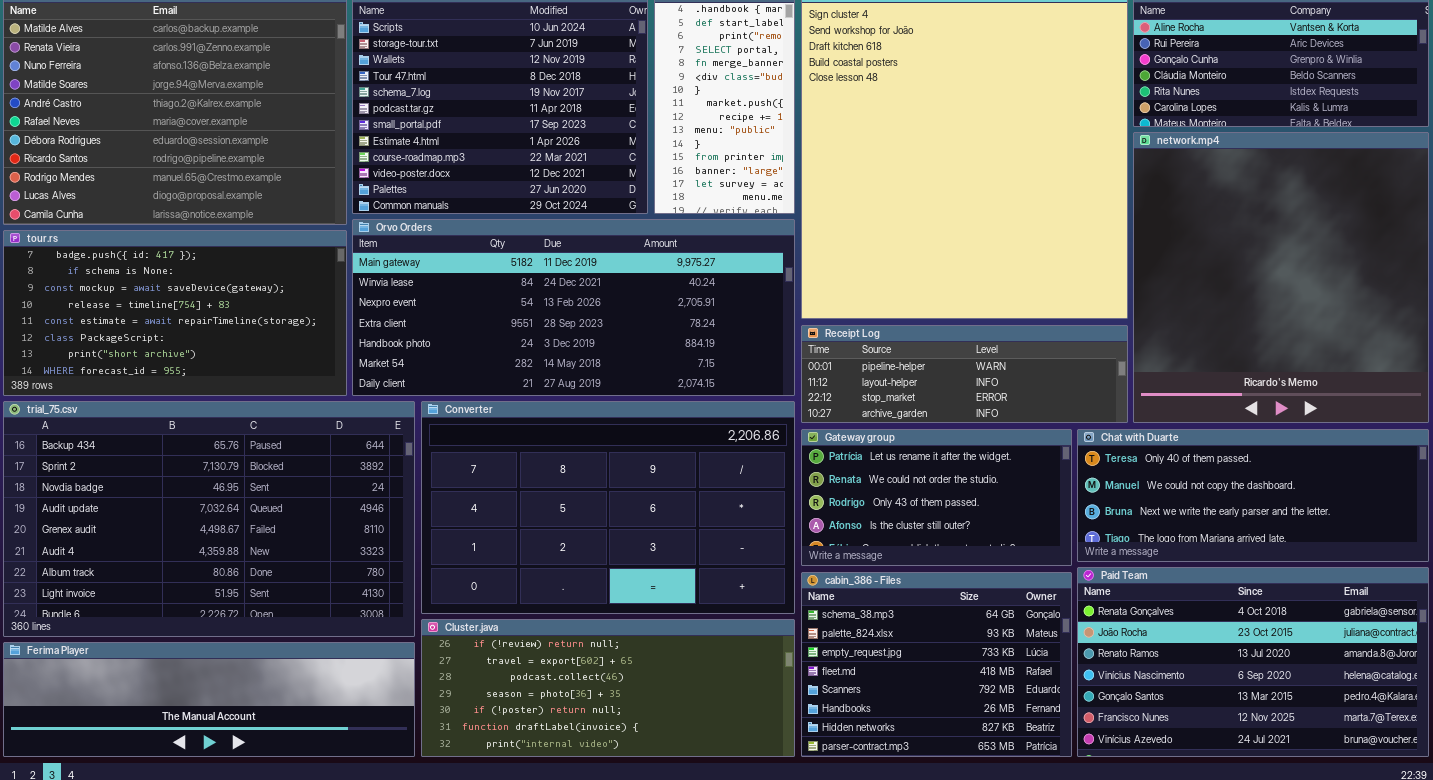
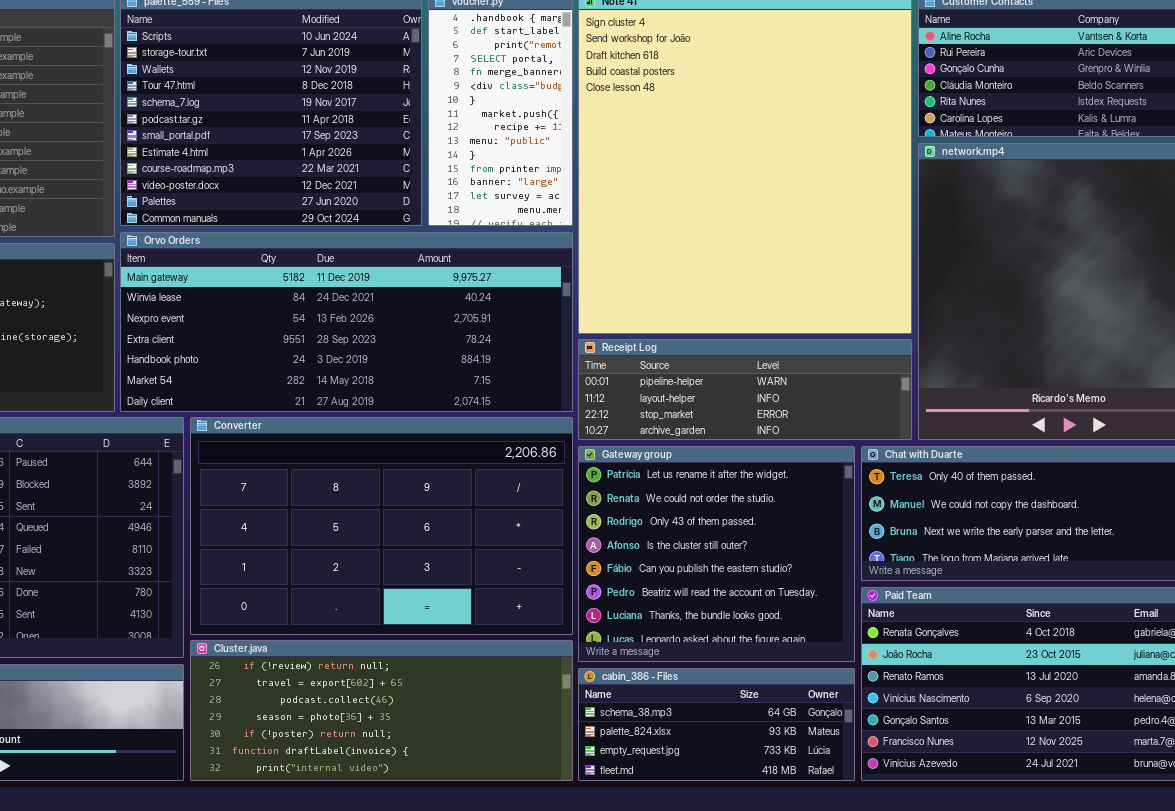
Gateway group: [801,429,1072,566] -> [578,446,855,662], resized
cabin_386 - Files: [801,572,1072,757] -> [578,668,855,781], resized

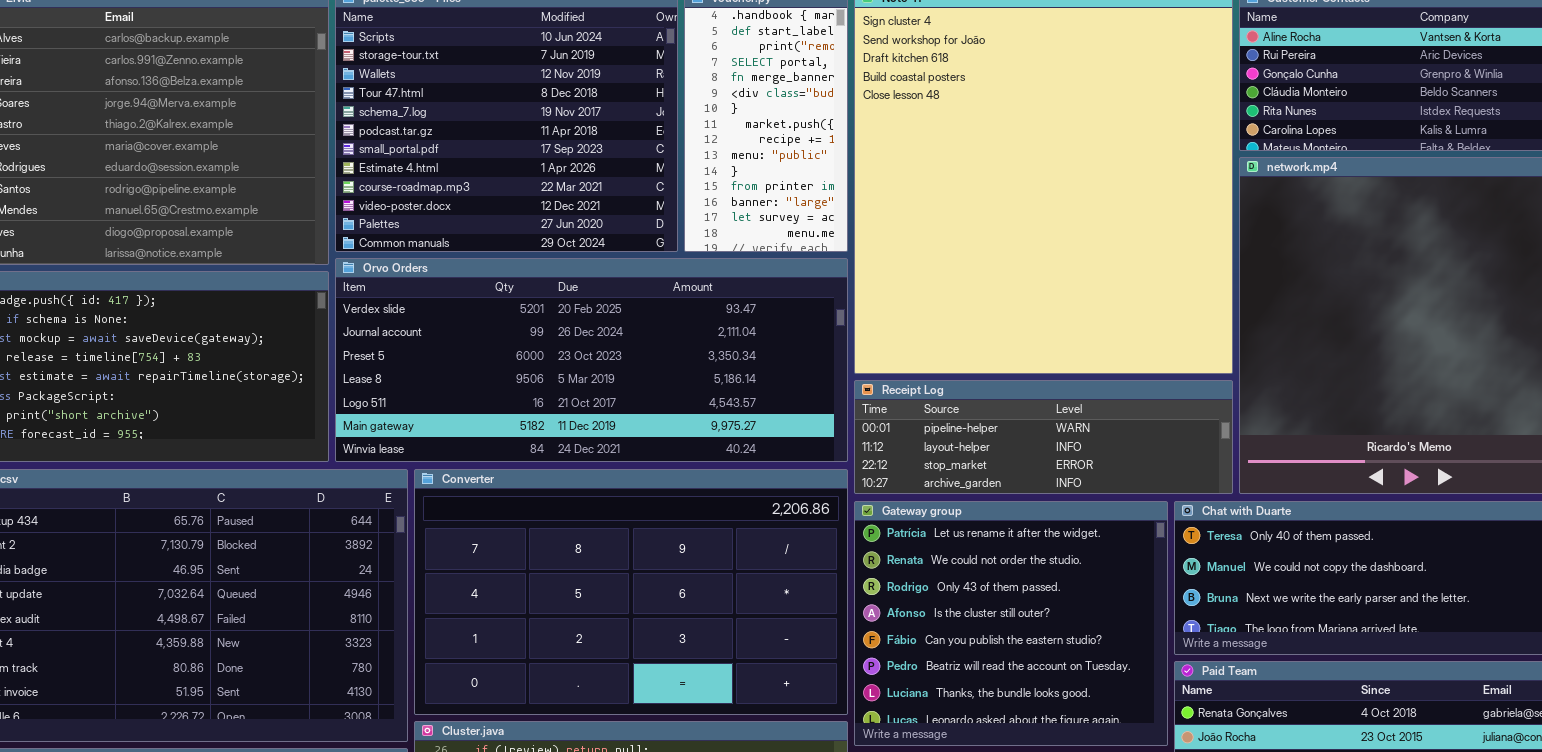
Orvo Orders: [120,232,573,412] -> [335,258,848,462], scrolled up 5 rows

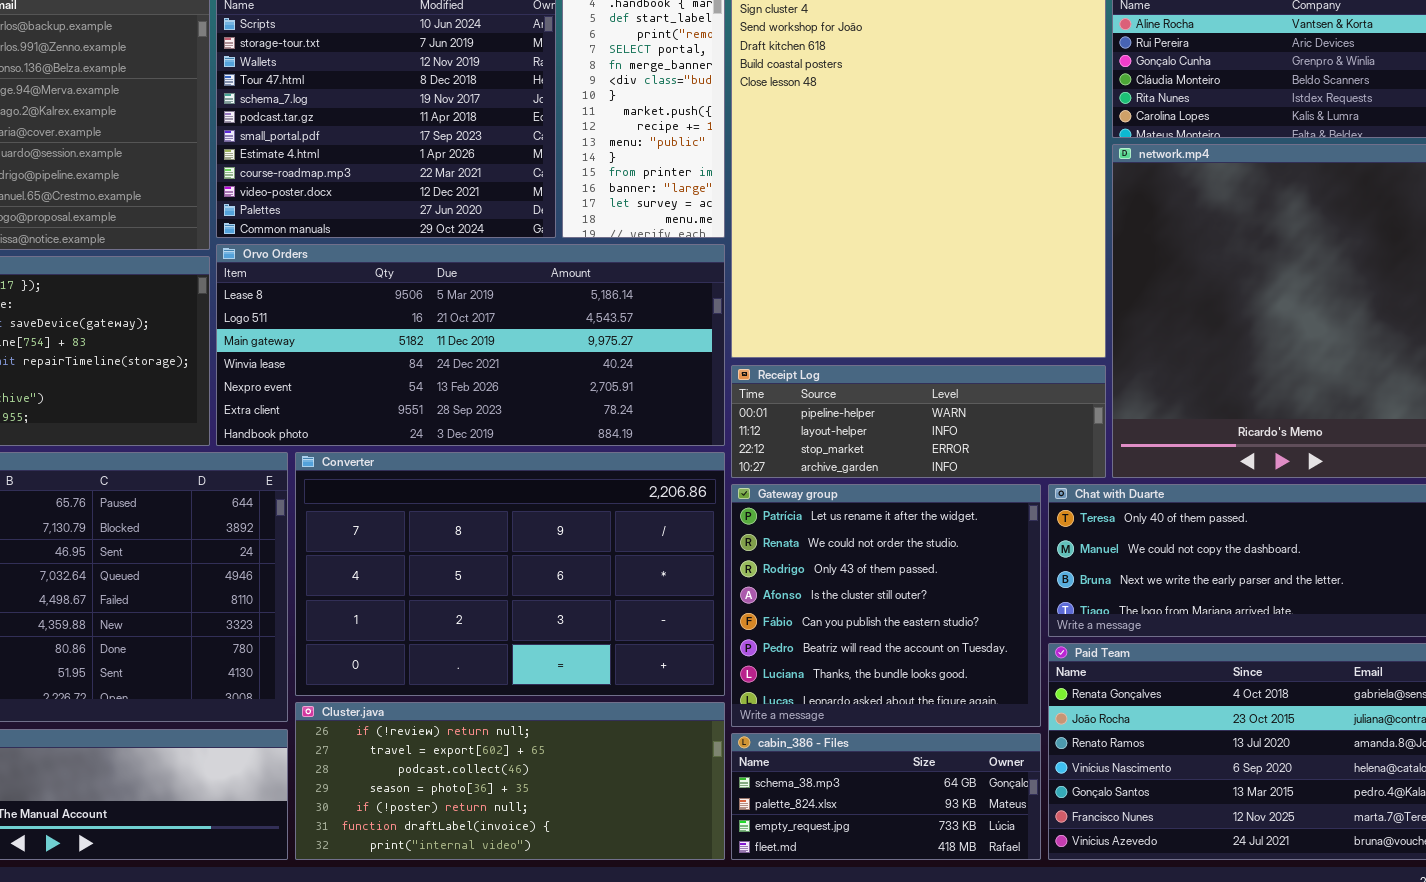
Orvo Orders: [335,258,848,462] -> [216,244,725,446], scrolled down 3 rows

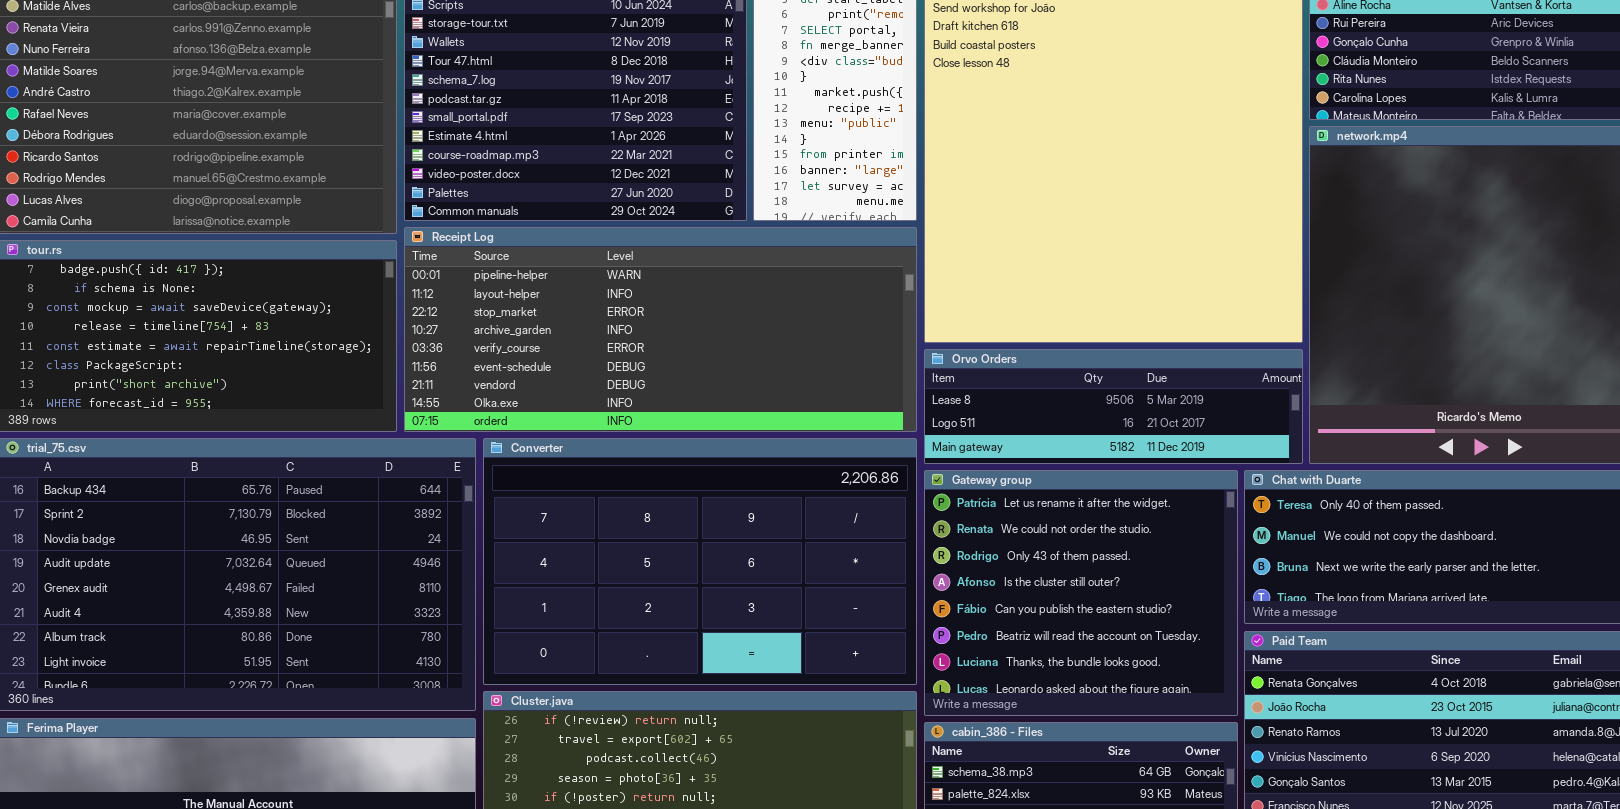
Orvo Orders: [216,244,725,446] -> [924,349,1303,464], moved, resized
Receipt Log: [731,365,1106,478] -> [404,227,917,432], moved, resized

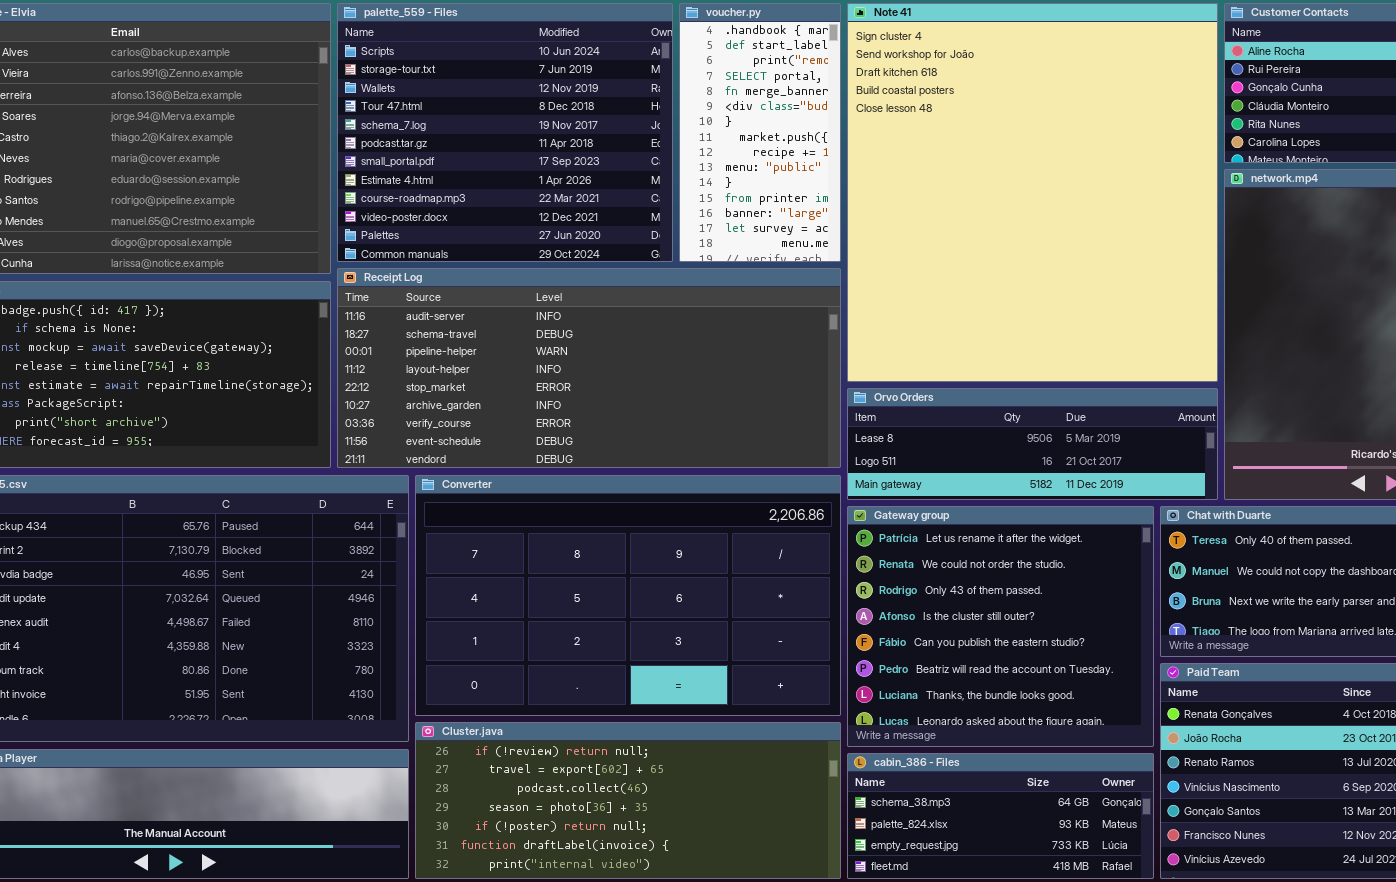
Receipt Log: [404,227,917,432] -> [337,268,841,468], scrolled up 2 rows

